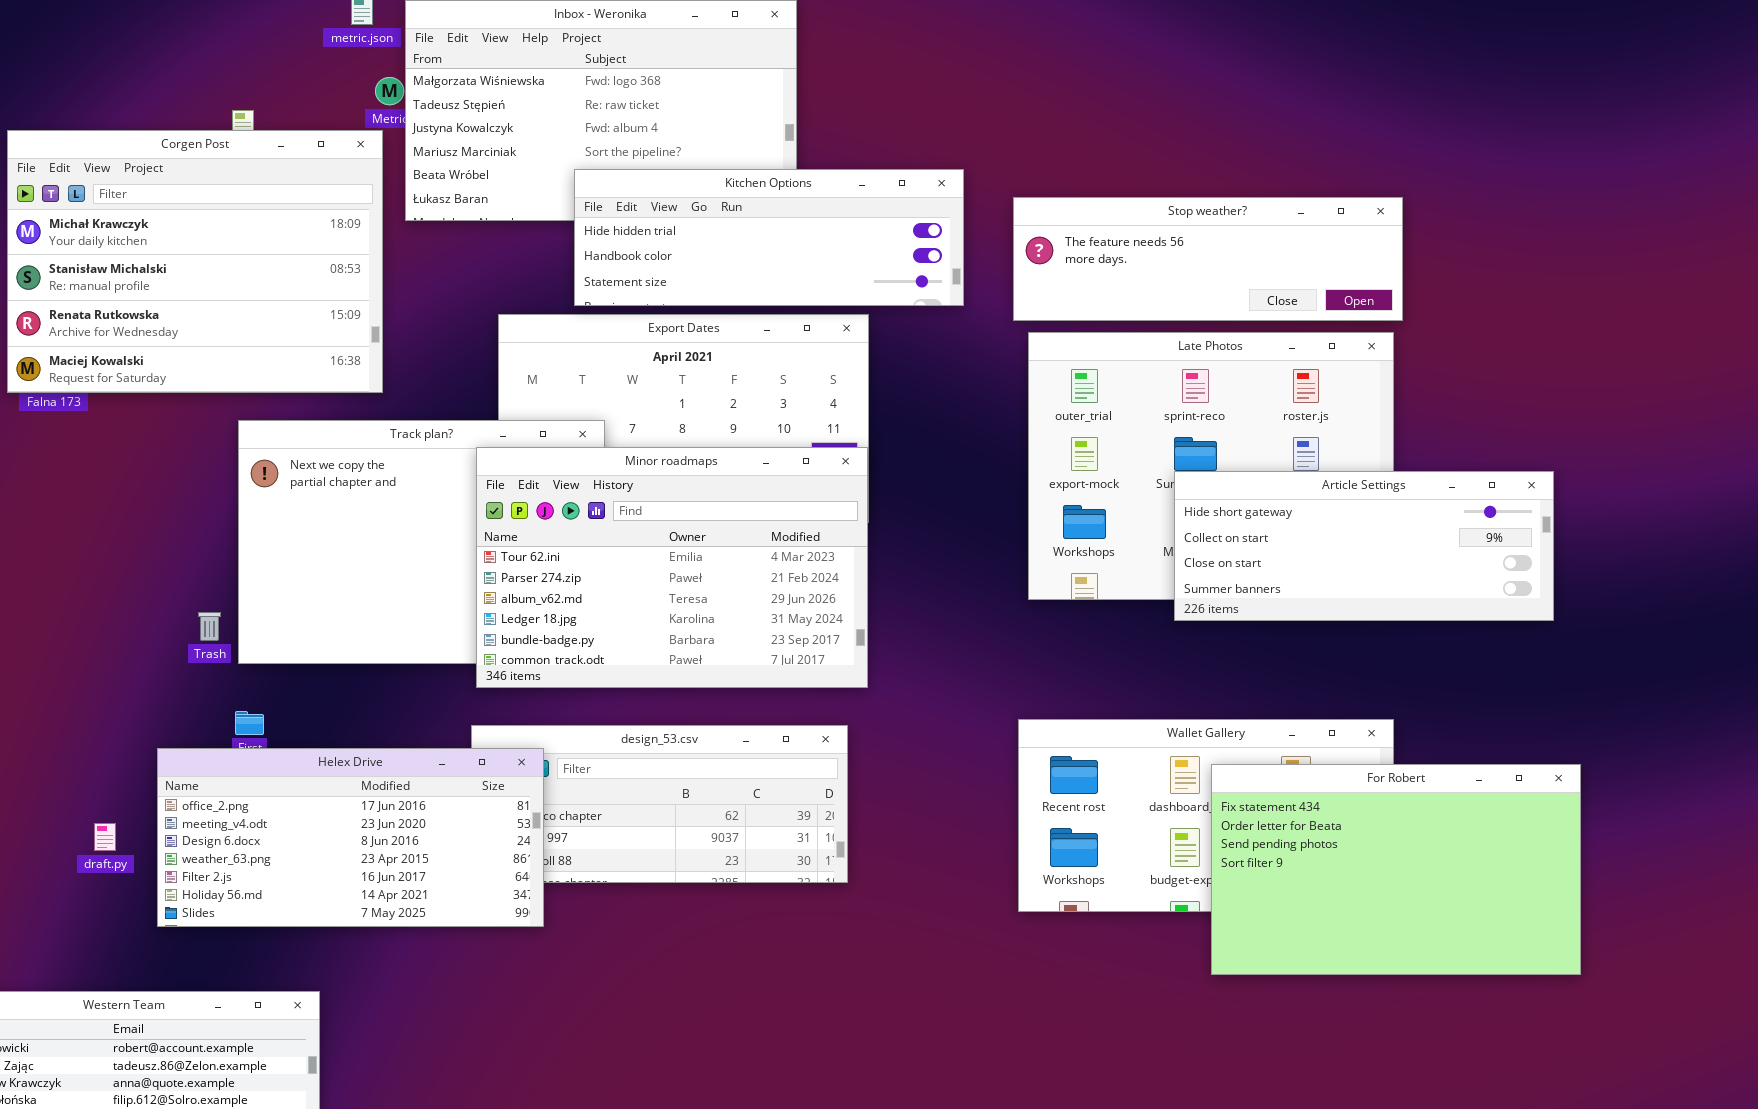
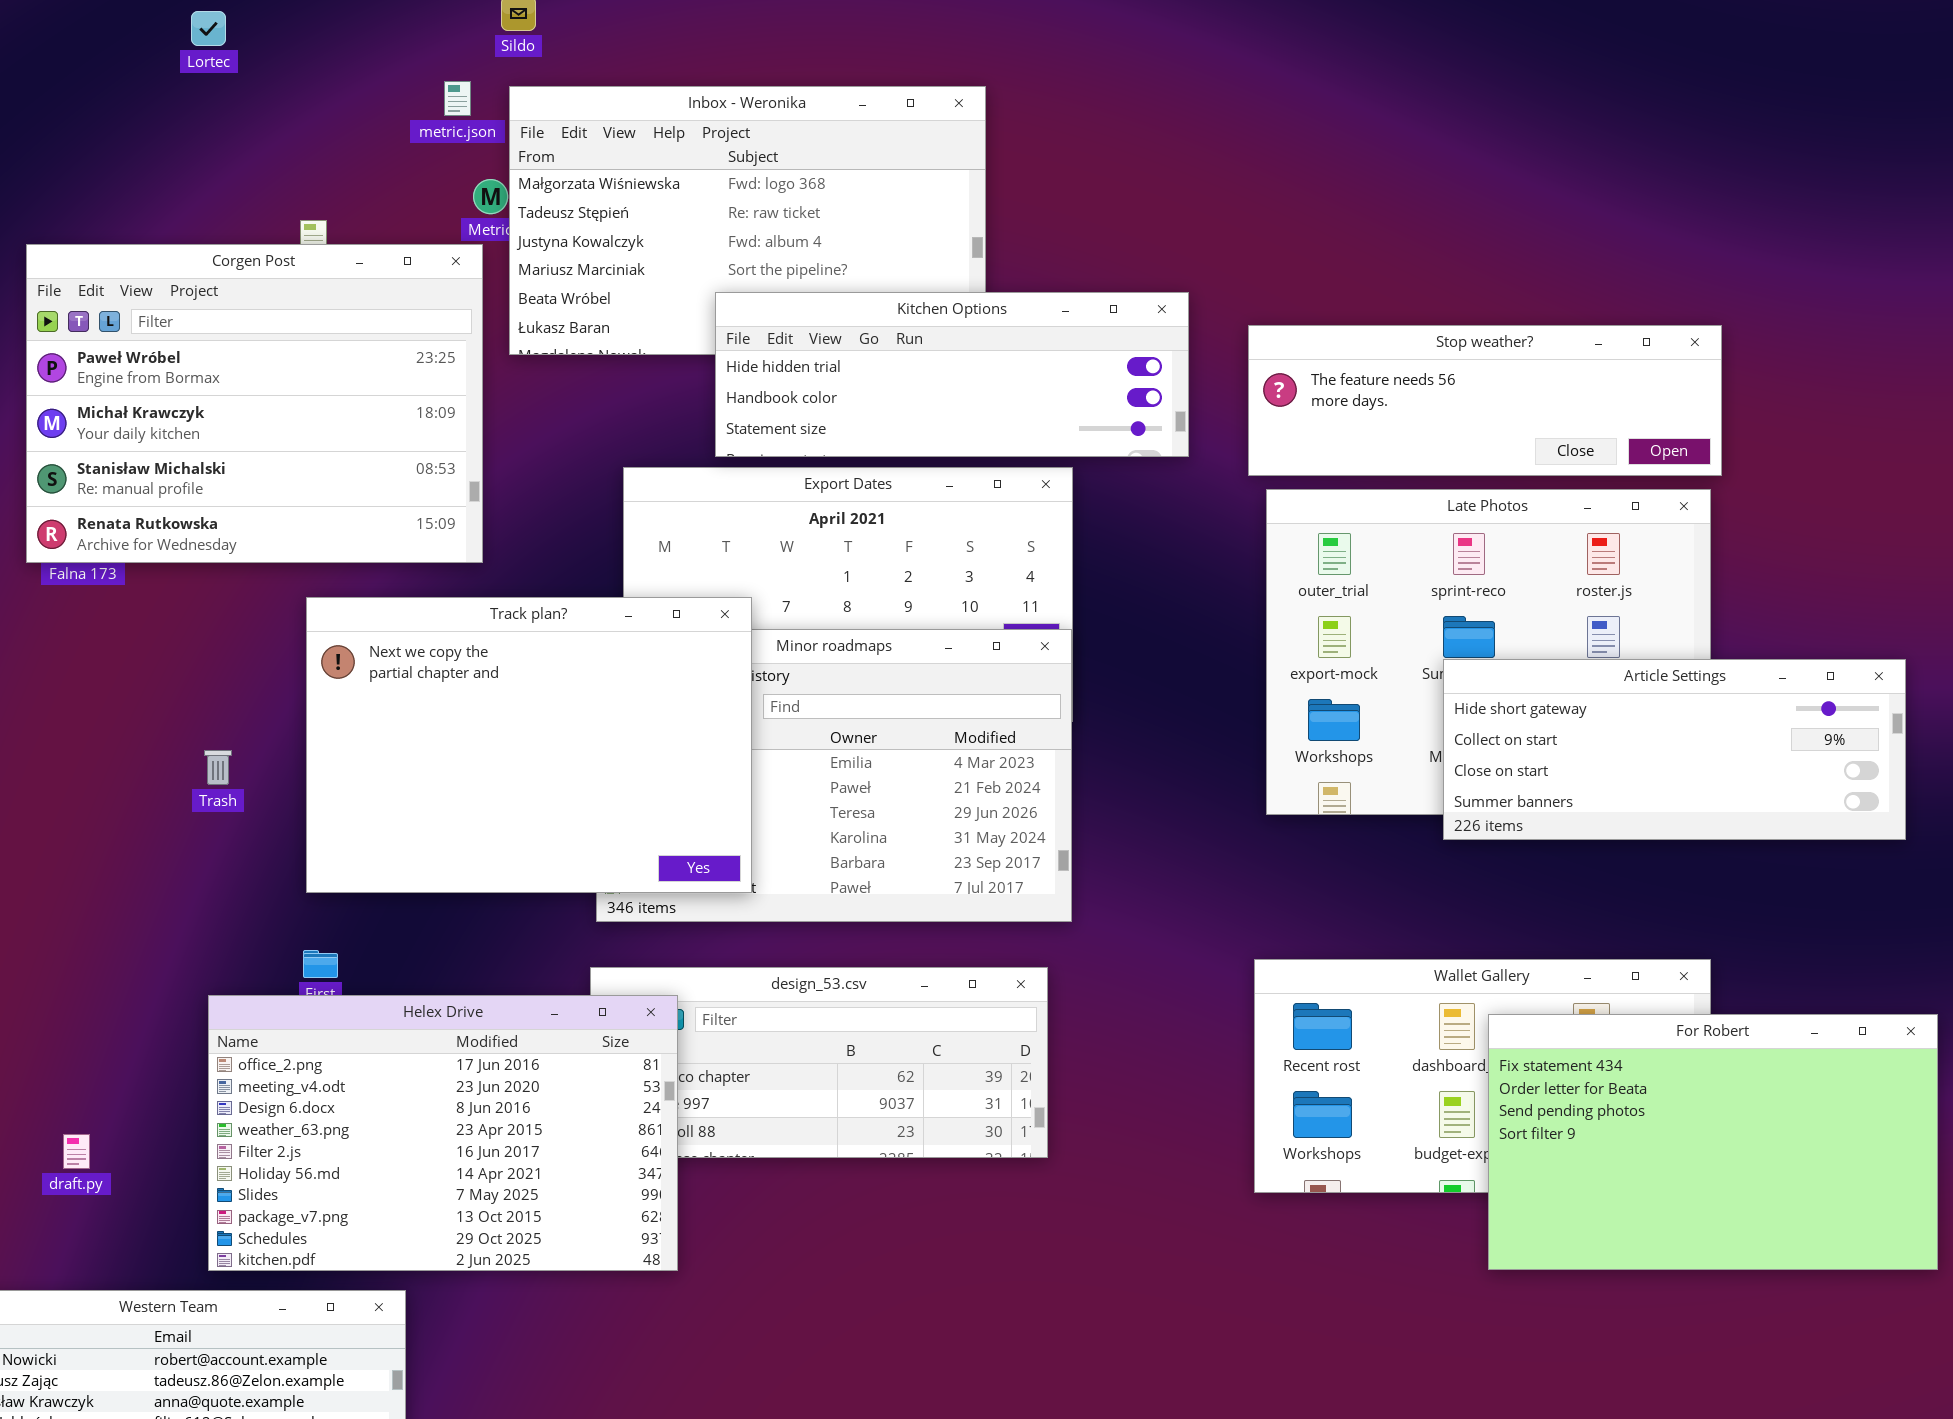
Corgen Post: [7,130,383,393] -> [26,244,483,563], scrolled up 1 row
Track plan?: [238,420,605,664] -> [306,597,752,893], raised
Trash: [198,612,221,641] -> [204,750,232,785], moved
Helex Drive: [157,748,544,927] -> [208,995,678,1271], resized
draft.py: [94,823,116,851] -> [63,1134,90,1169], moved

